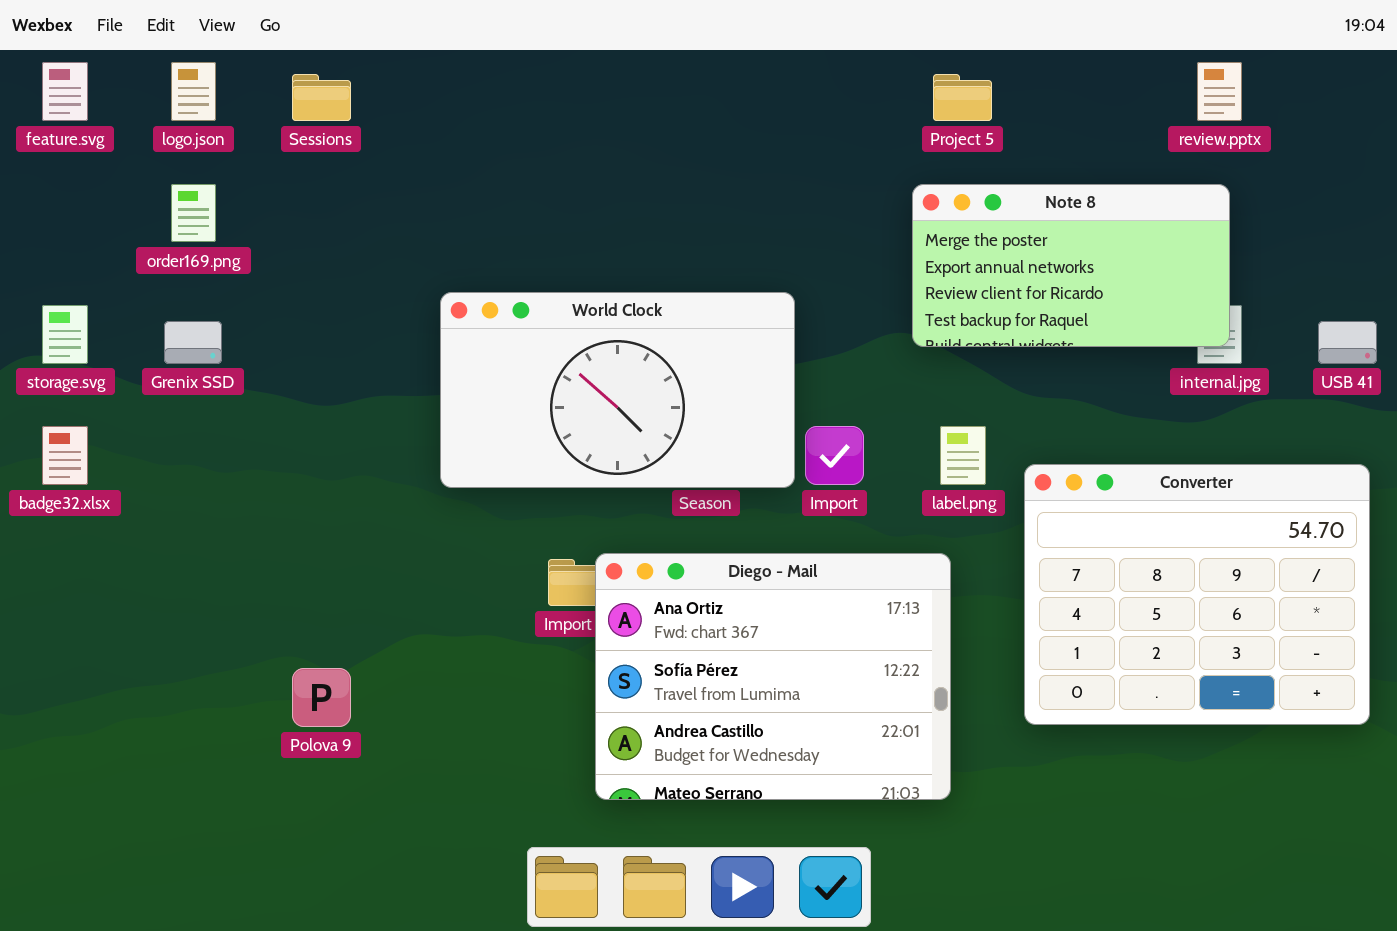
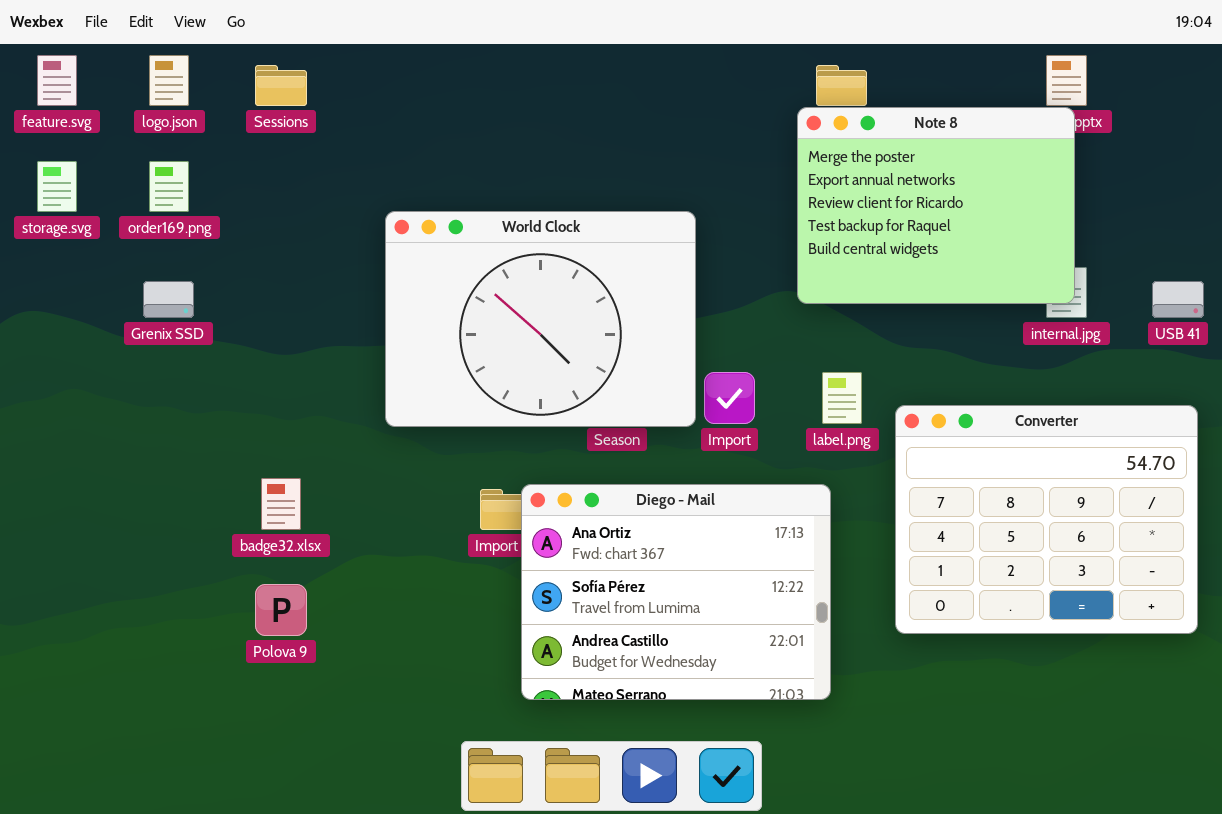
Note 8: [912,184,1230,347] -> [797,107,1075,304], resized
World Clock: [440,292,795,488] -> [385,211,696,427], resized
storage.svg: [42,305,88,364] -> [37,161,77,212], moved
badge32.xlsx: [42,426,88,485] -> [261,478,301,530], moved

